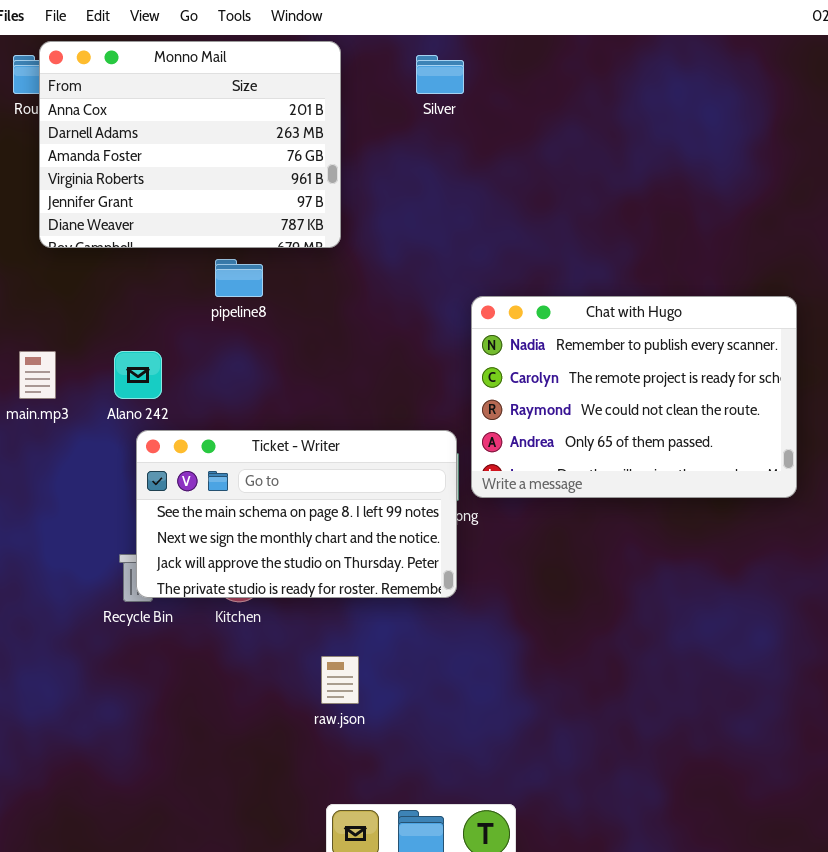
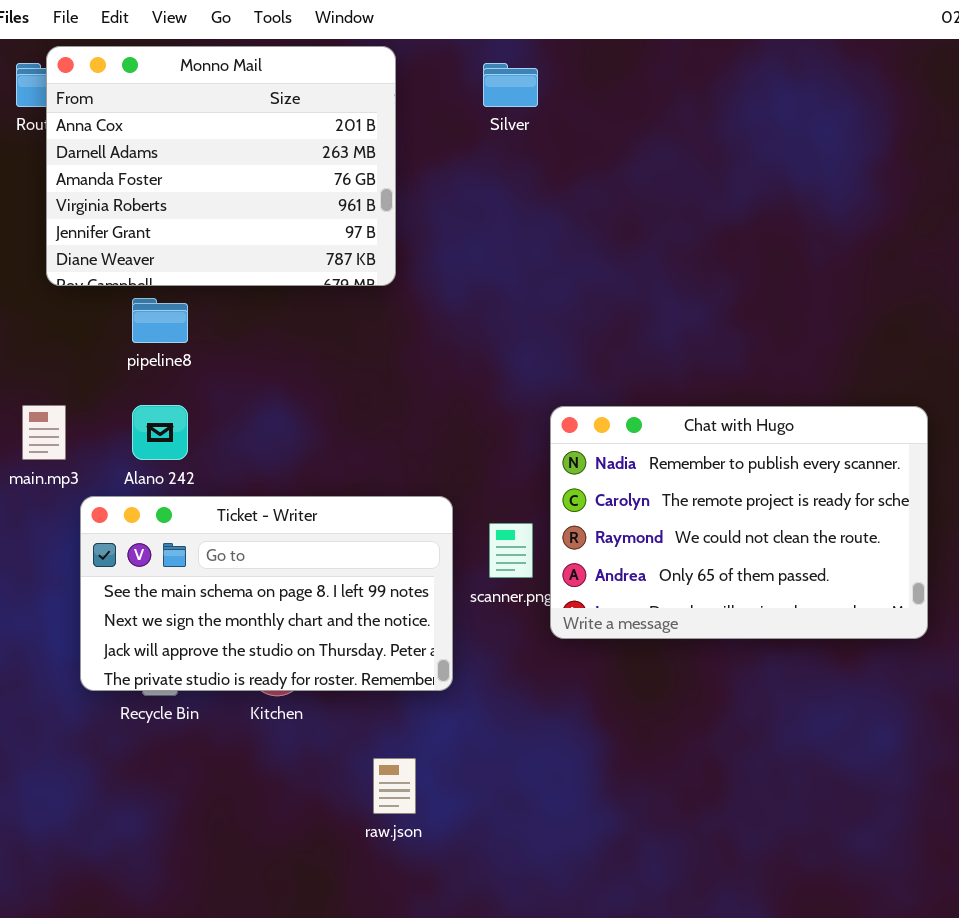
pipeline8: [215,259,263,297] -> [132,298,188,343], moved
Chat with Hugo: [471,296,797,498] -> [550,406,928,639], moved
Ticket - Writer: [136,430,457,598] -> [80,496,453,691], moved

